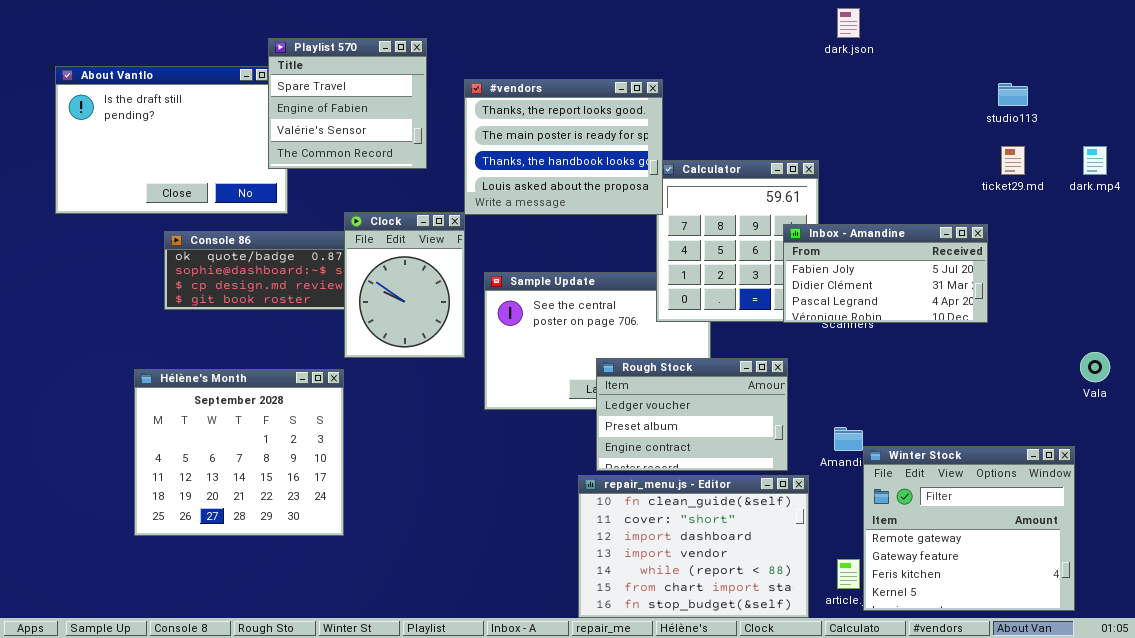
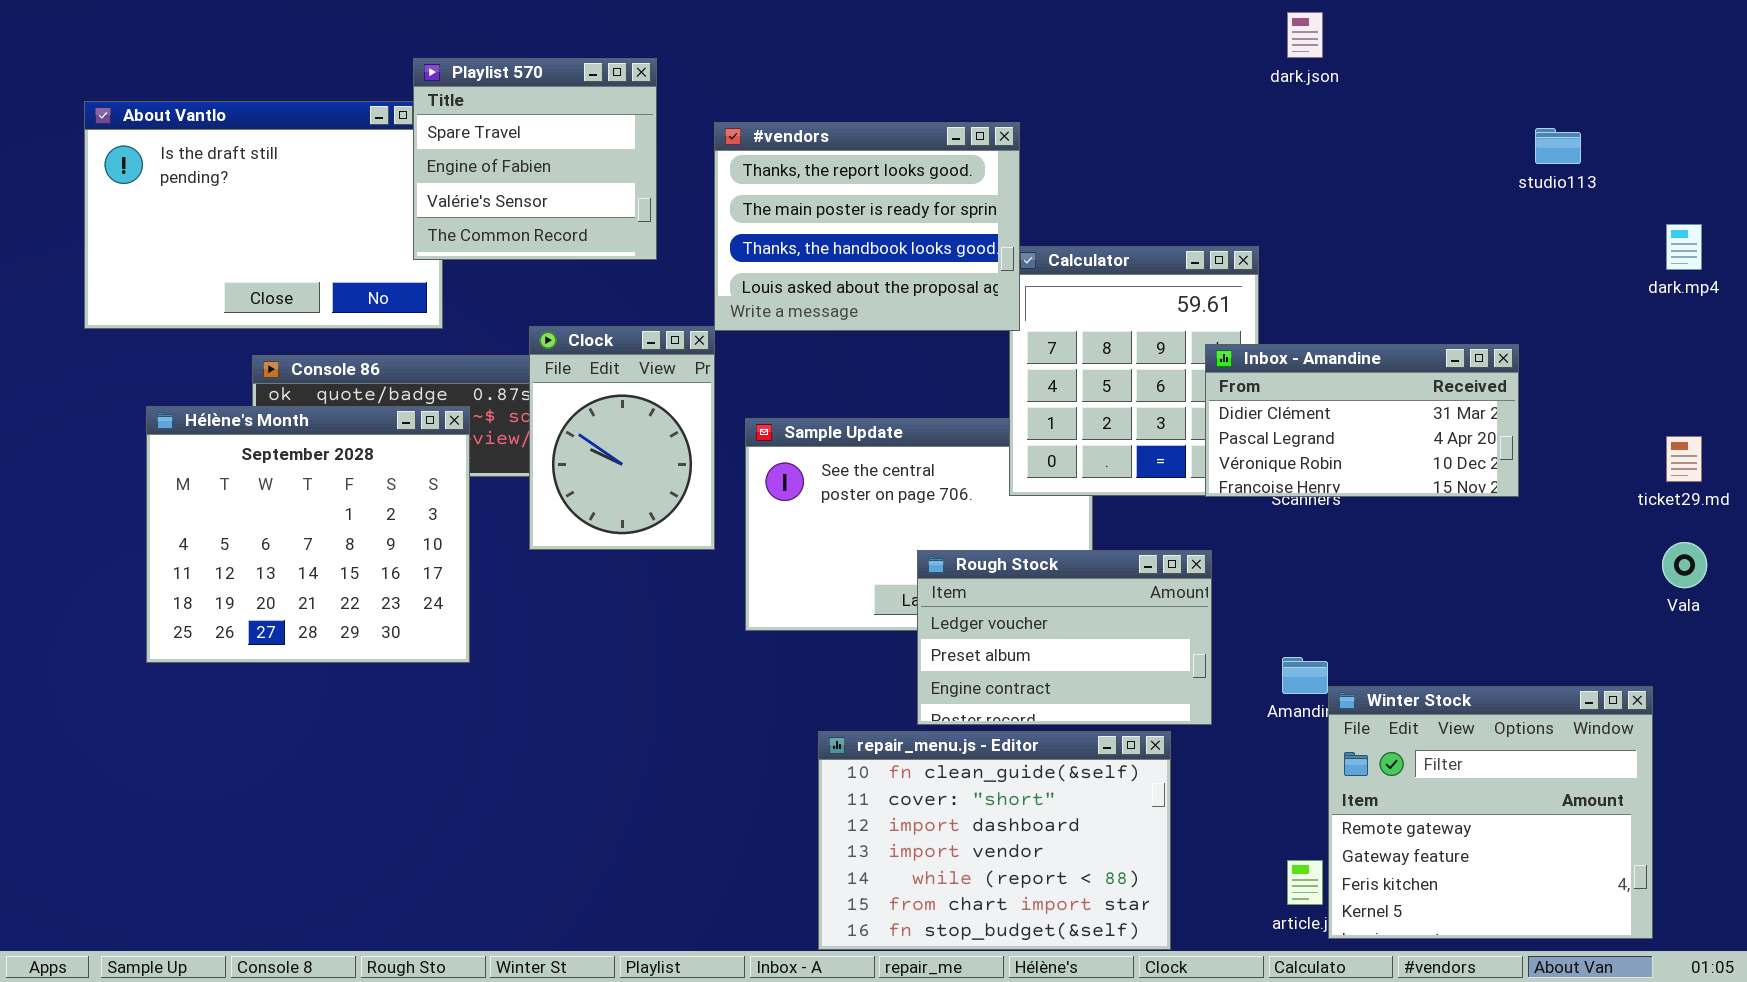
ticket29.md: [1001,146,1025,175] -> [1666,436,1702,482], moved
Inbox - Amandine: [783,224,988,323] -> [1205,344,1519,497], scrolled down 1 row
Hélène's Month: [134,369,344,536] -> [146,406,470,663], moved
repair_menu.js - Editor: [578,475,809,618] -> [818,731,1171,950], moved

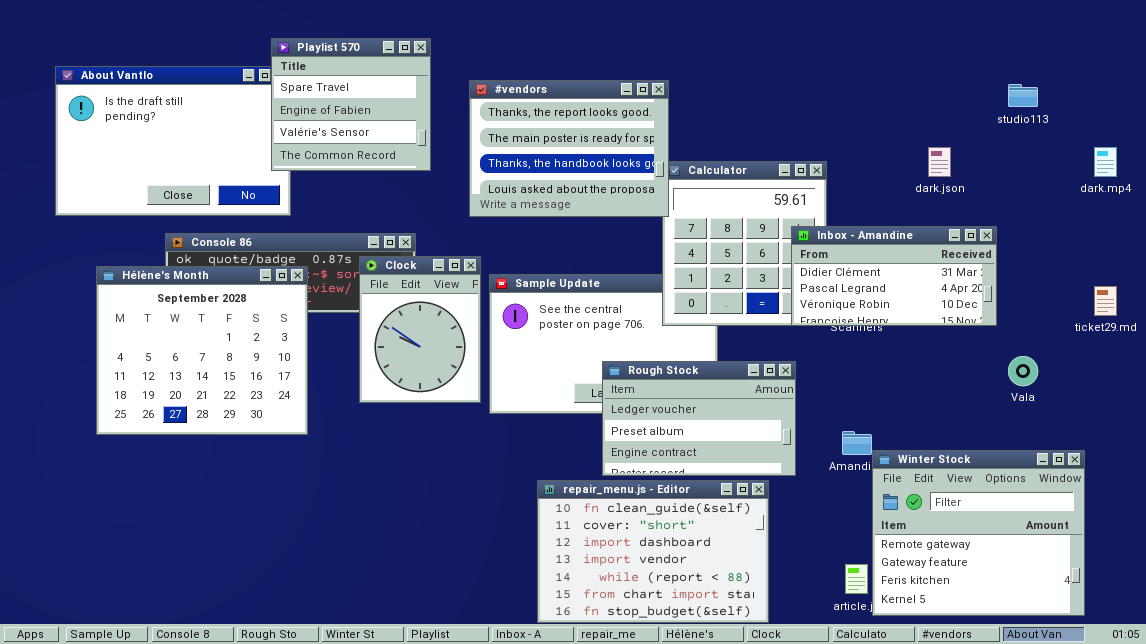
dark.json: [1287,12,1323,58] -> [928,147,951,177], moved
Clock: [529,326,715,550] -> [359,256,481,403], moved
Vala: [1662,542,1707,588] -> [1008,356,1038,386], moved

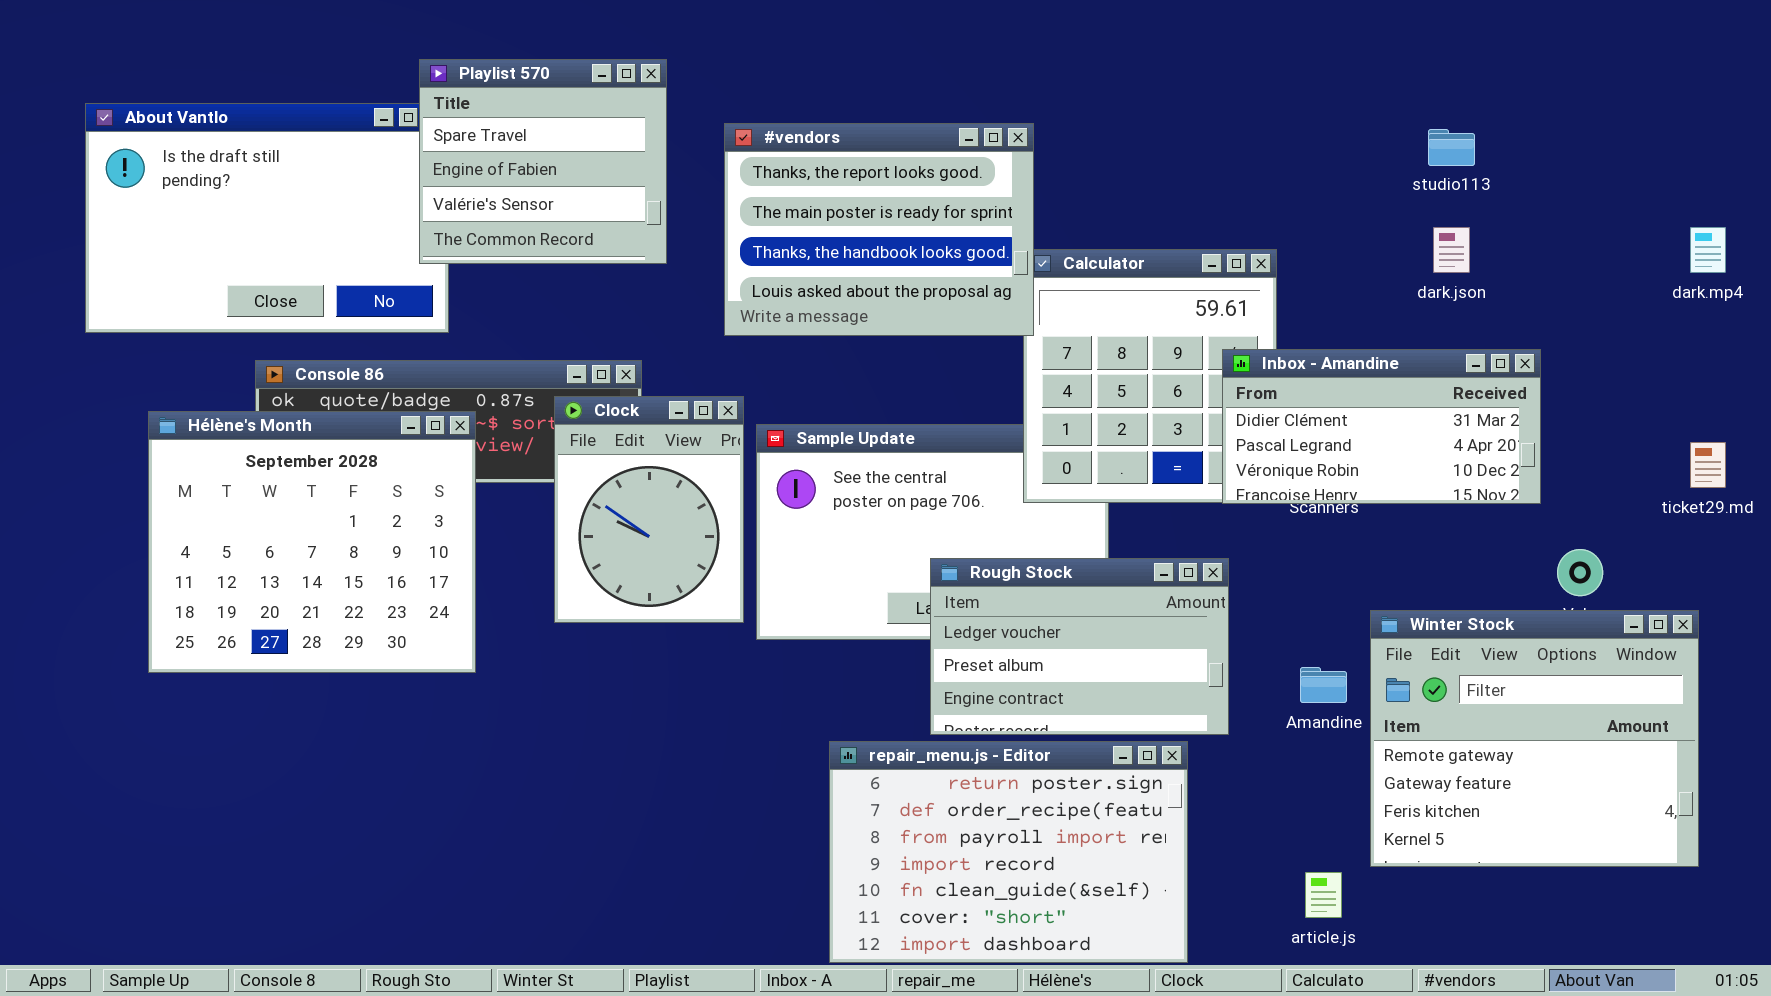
studio113: [1008,84,1038,107] -> [1428,129,1475,166], moved
Winter Stock: [872,450,1085,616] -> [1370,610,1699,867], moved
repair_menu.js - Editor: [537,480,769,623] -> [829,741,1188,963], scrolled up 4 rows

